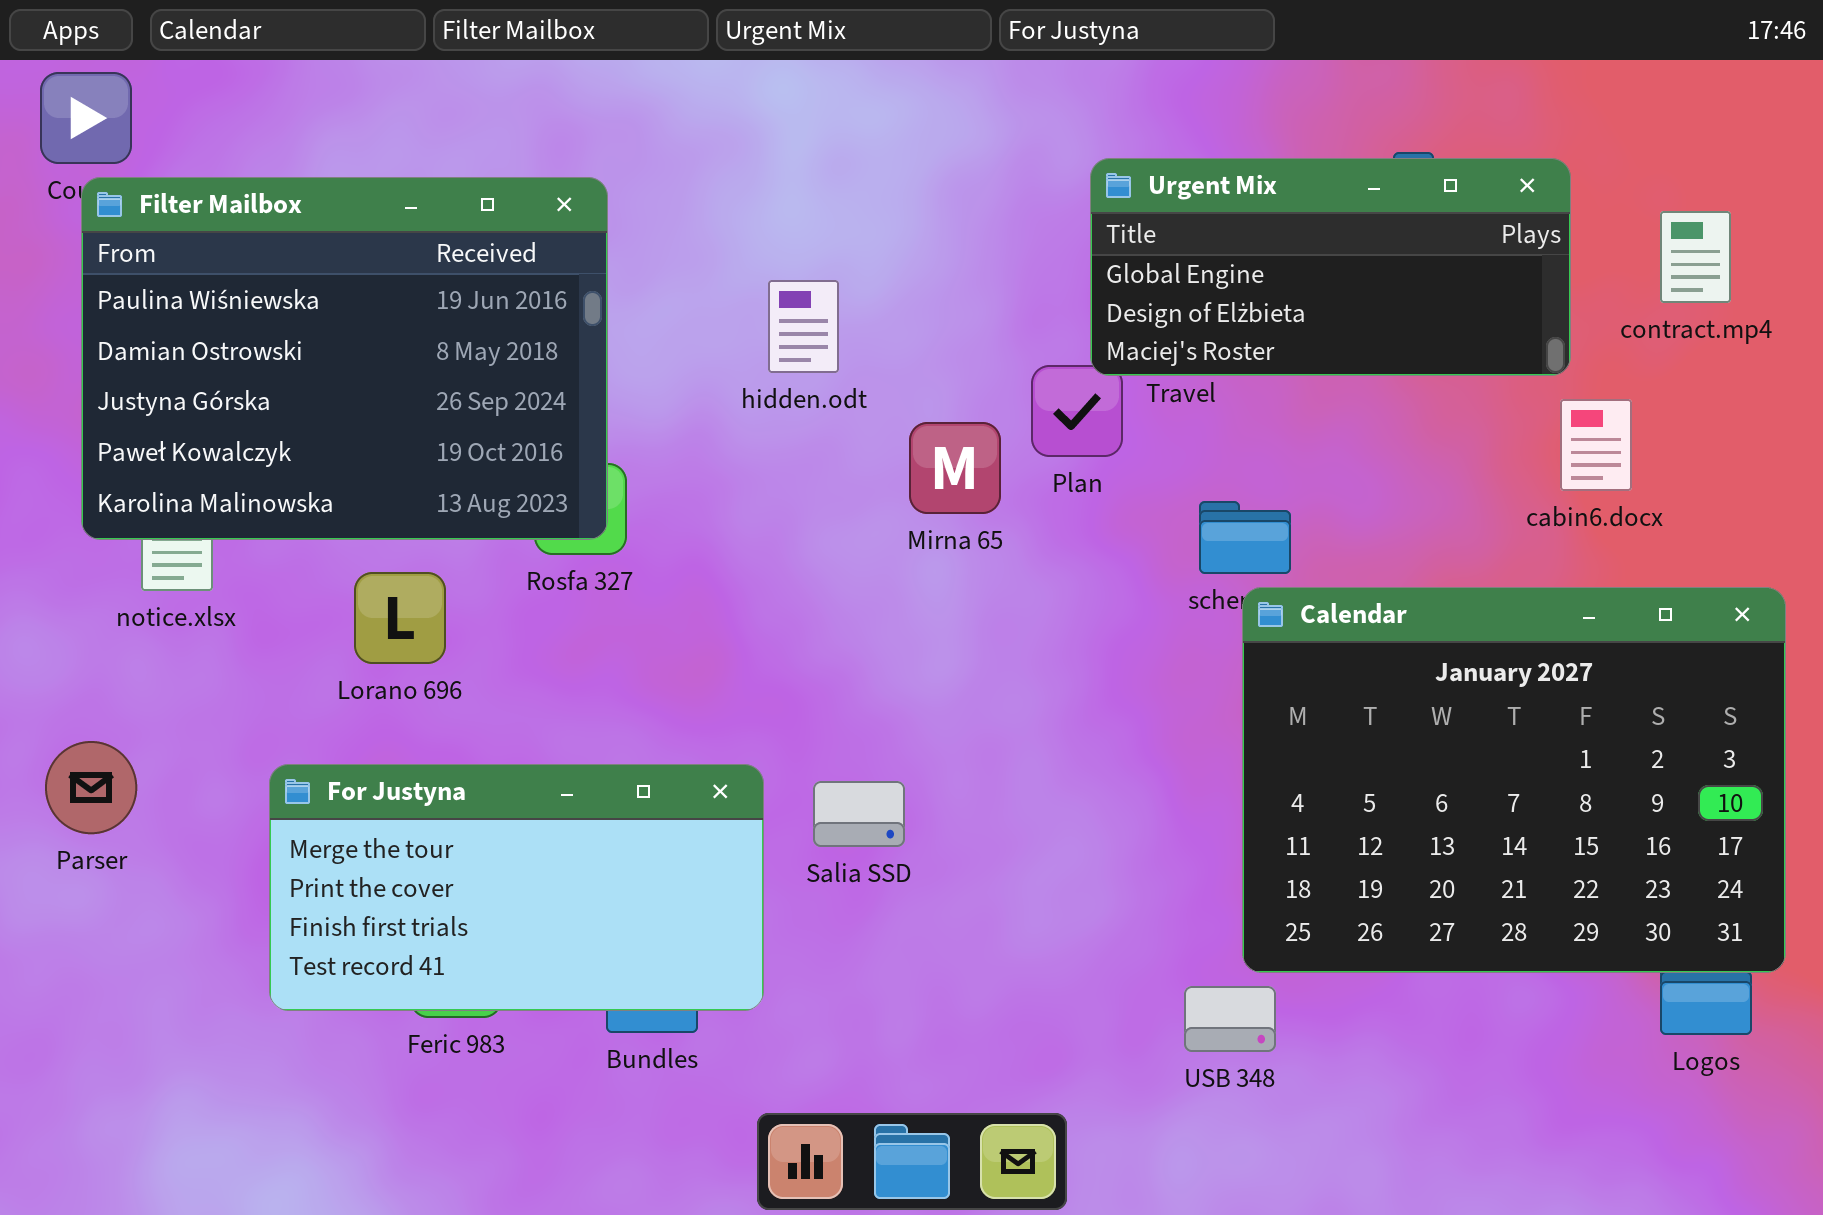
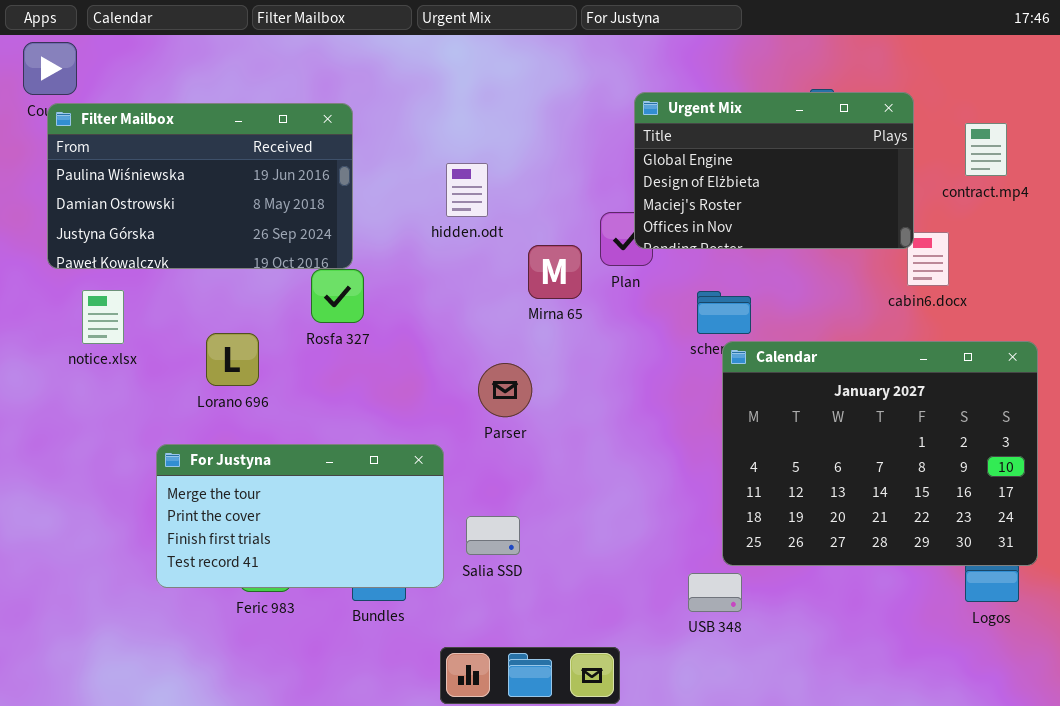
Urgent Mix: [1090,158,1571,376] -> [634,92,914,249], resized
Filter Mailbox: [81,177,608,540] -> [47,103,353,269], resized
Parser: [45,741,137,834] -> [478,363,532,417], moved
Salia SSD: [813,781,905,847] -> [466,516,520,555], moved

